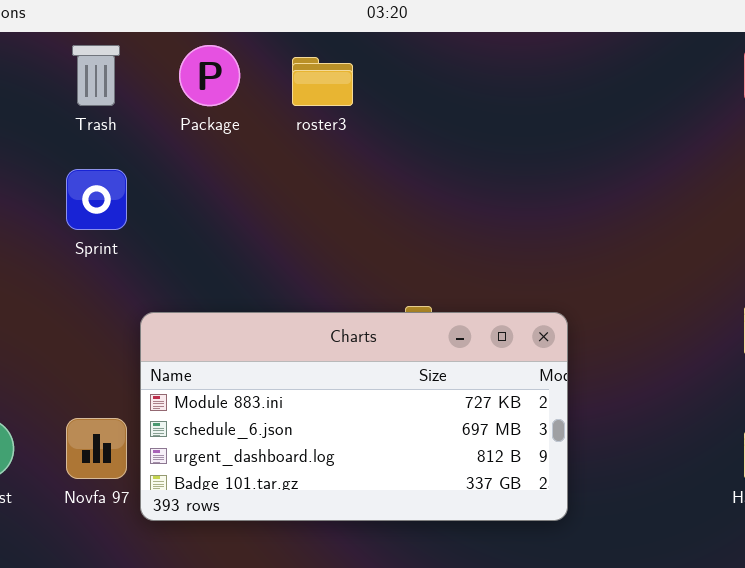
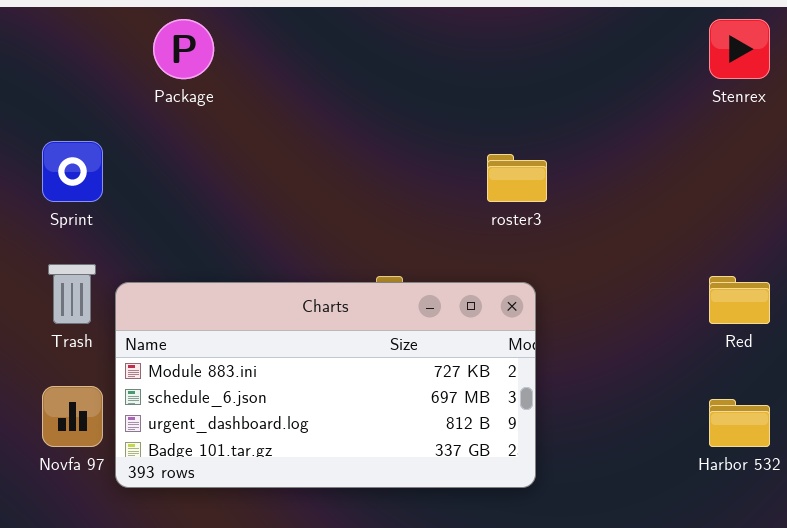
Trash: [72,45,120,106] -> [48,264,96,324], moved
roster3: [292,57,353,106] -> [487,154,547,202], moved

